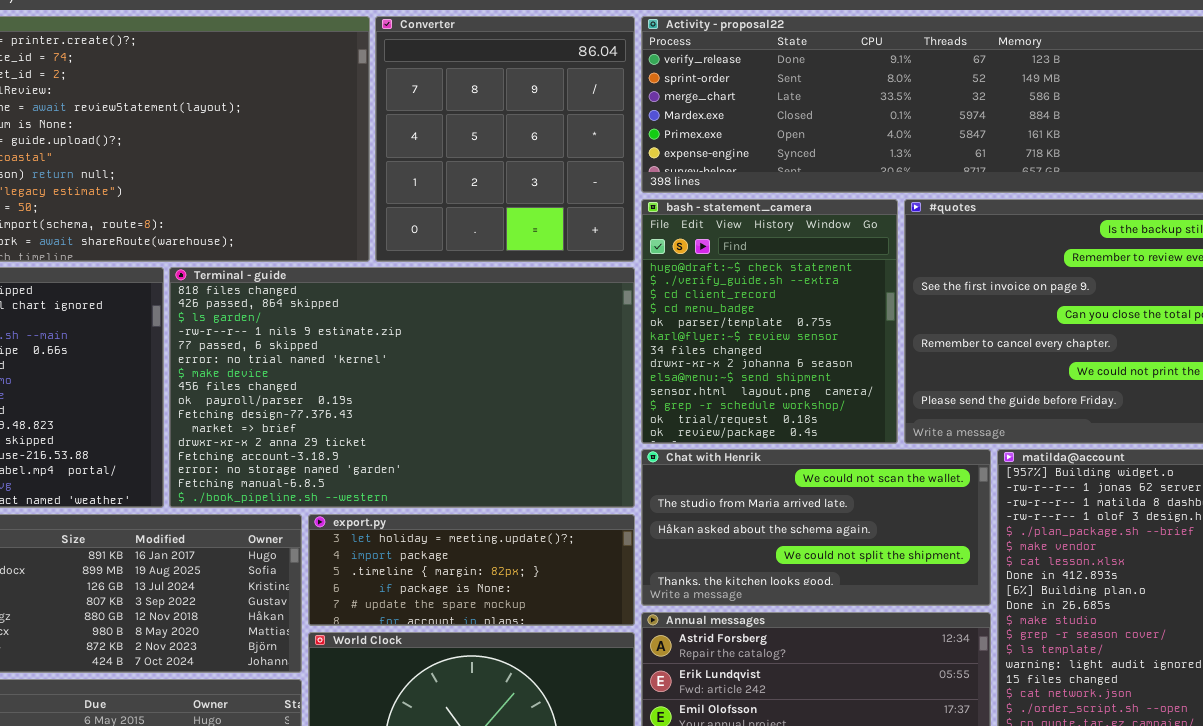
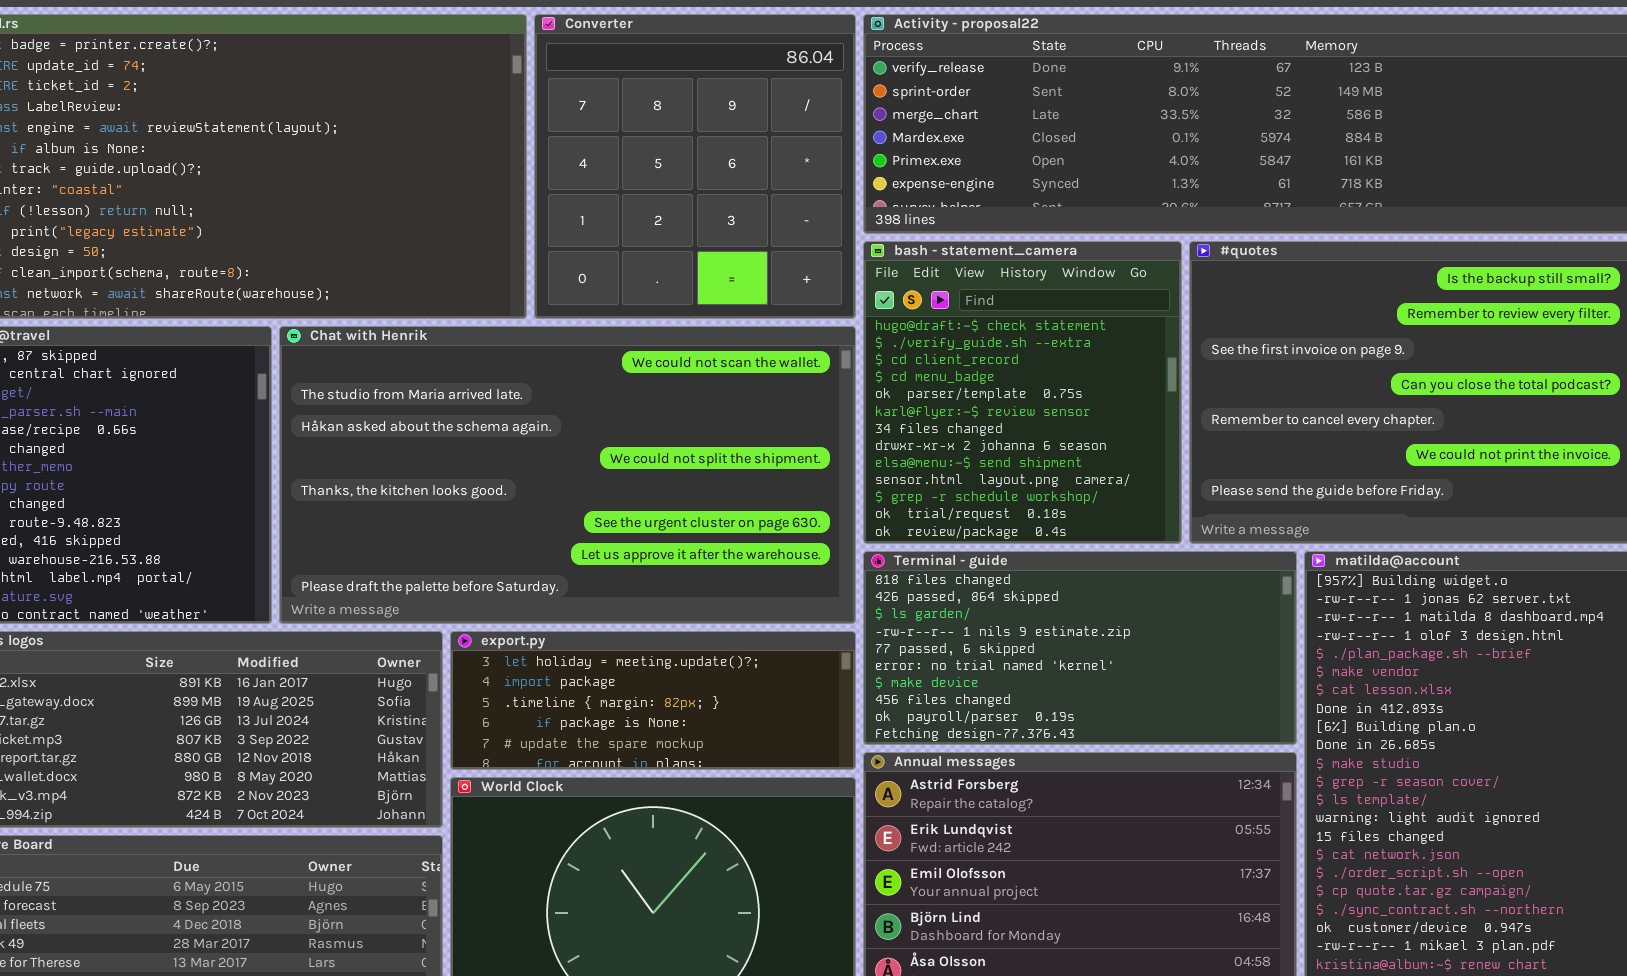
Terminal - guide: [169,267,635,508] -> [863,551,1297,745], moved, resized
Chat with Henrik: [641,449,991,606] -> [279,326,856,624], moved, resized

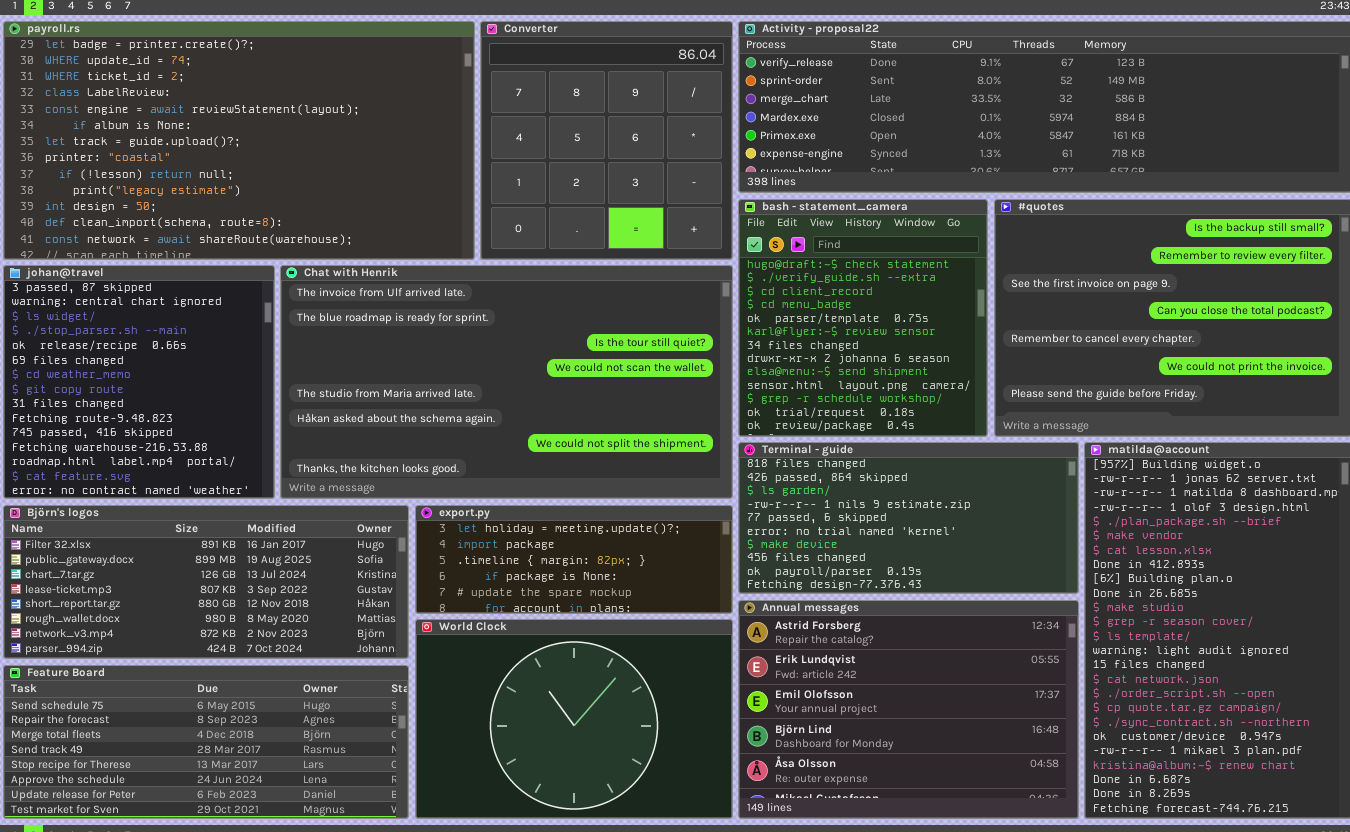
Chat with Henrik: [279,326,856,624] -> [280,265,733,499], scrolled up 3 rows

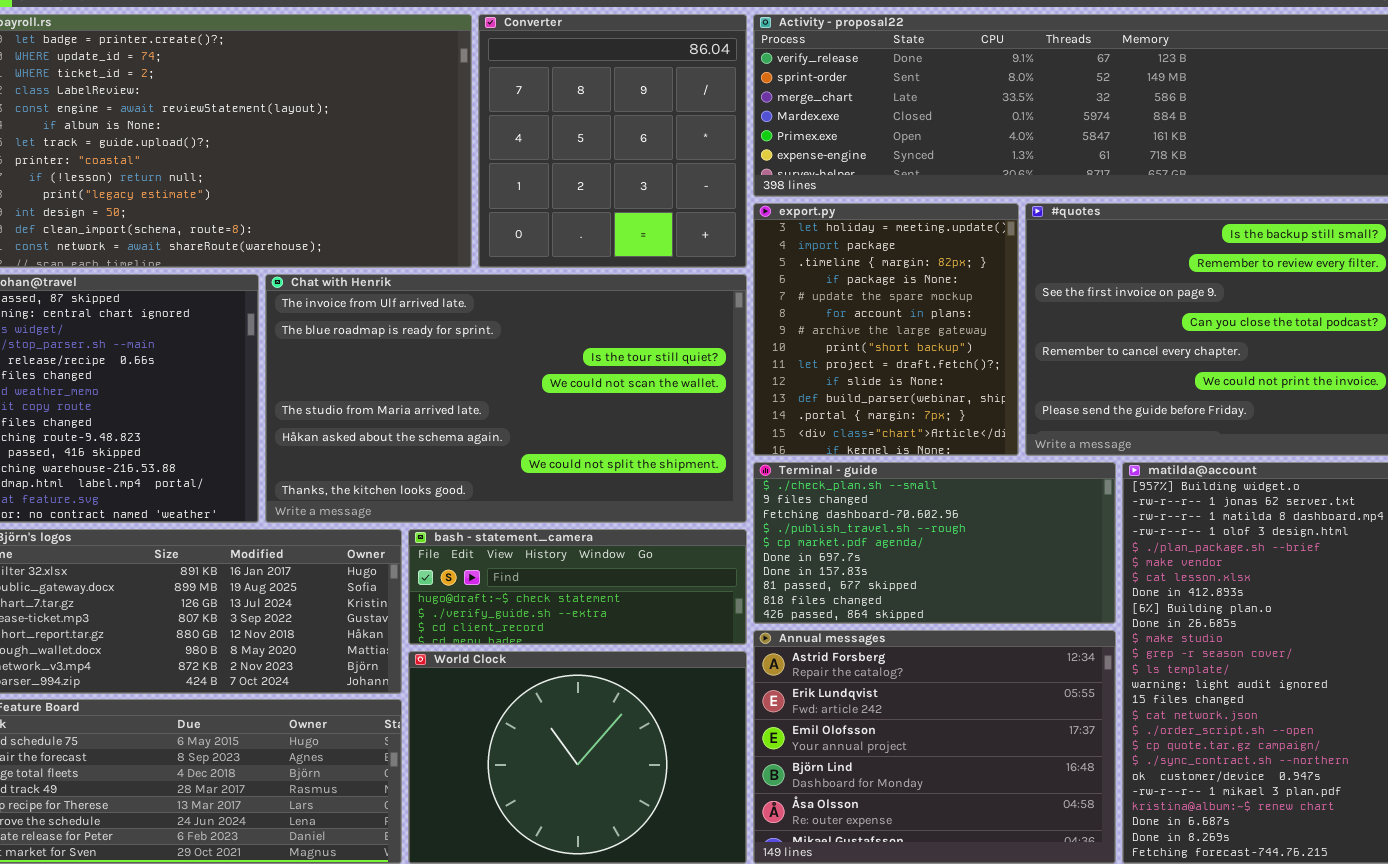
bash - statement_camera: [738,199,988,437] -> [408,529,747,645], moved, resized
Terminal - guide: [738,442,1079,594] -> [753,462,1116,624], scrolled up 8 rows
export.py: [415,505,733,614] -> [753,203,1019,456], moved, resized

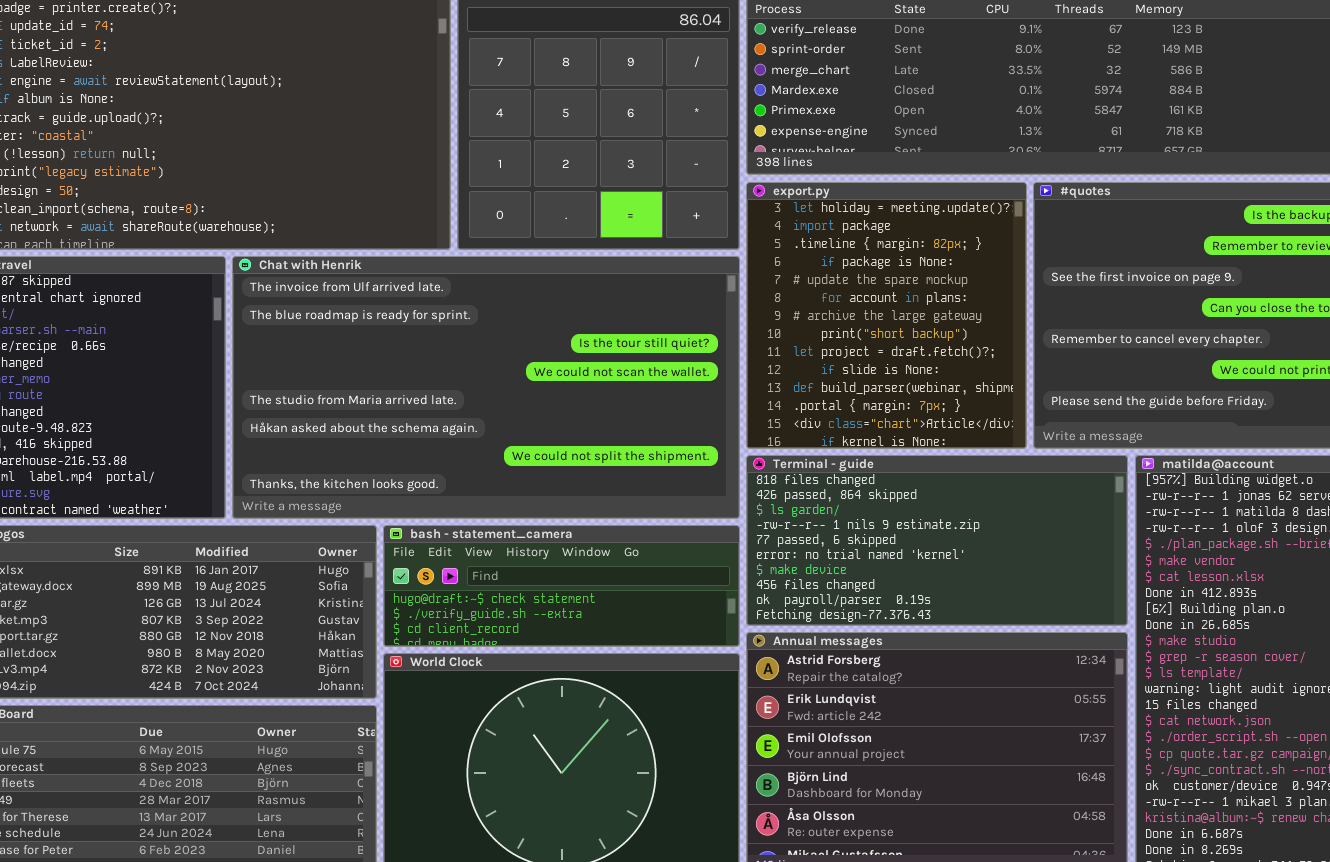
Terminal - guide: [753,462,1116,624] -> [746,455,1128,626], scrolled down 8 rows

